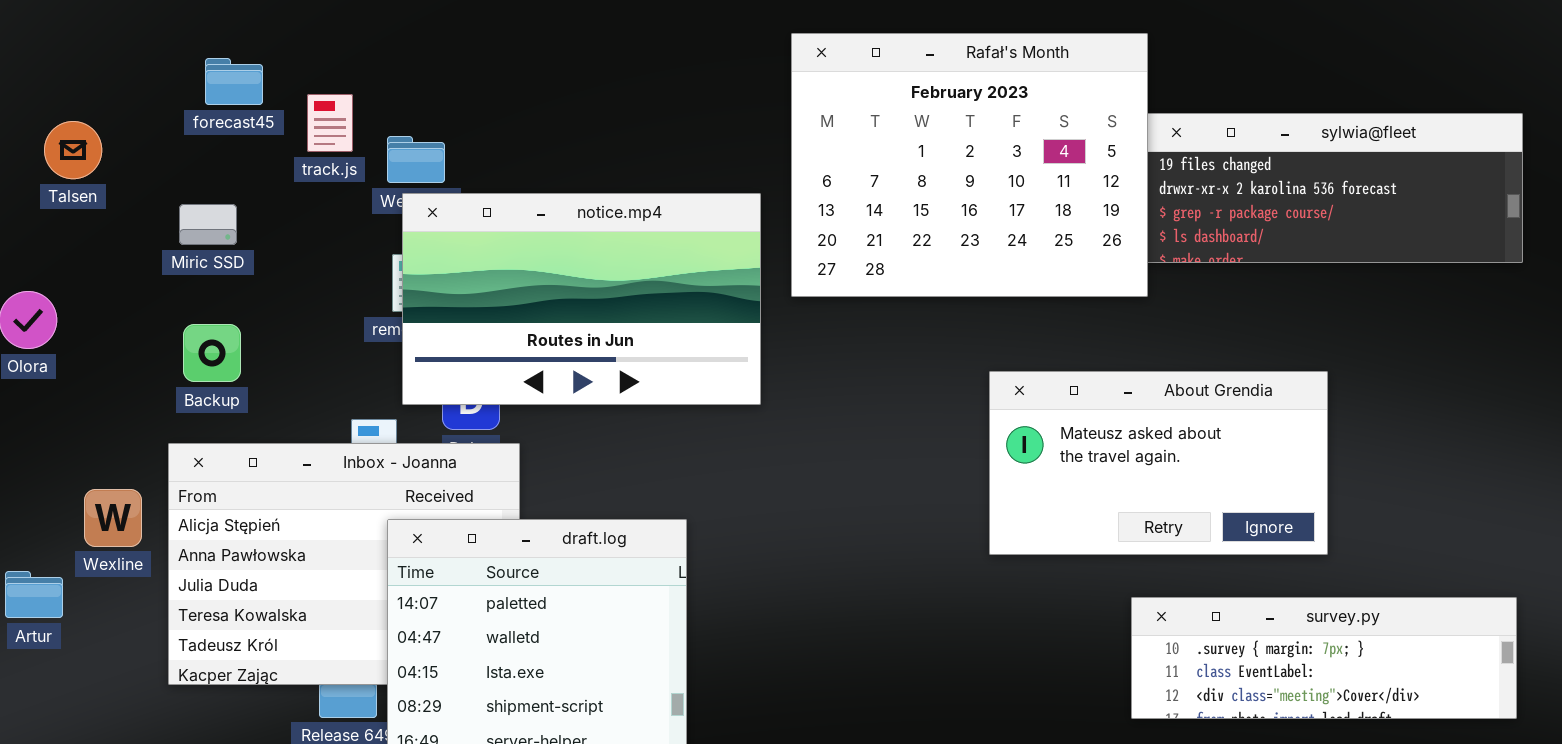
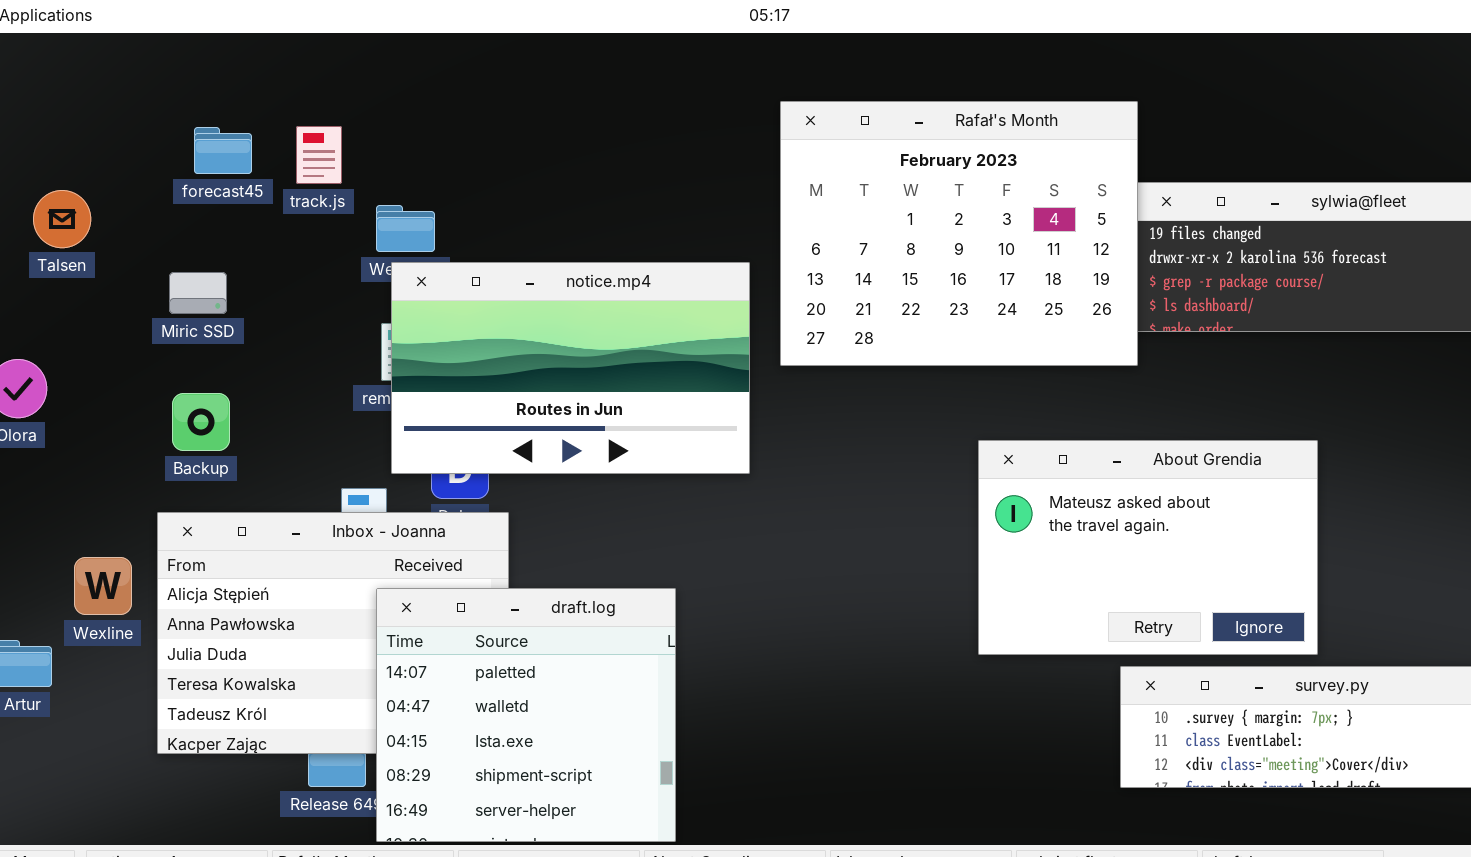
track.js: [307,94,353,152] -> [296,126,342,184], moved
About Grendia: [989,371,1328,555] -> [978,440,1318,655], resized

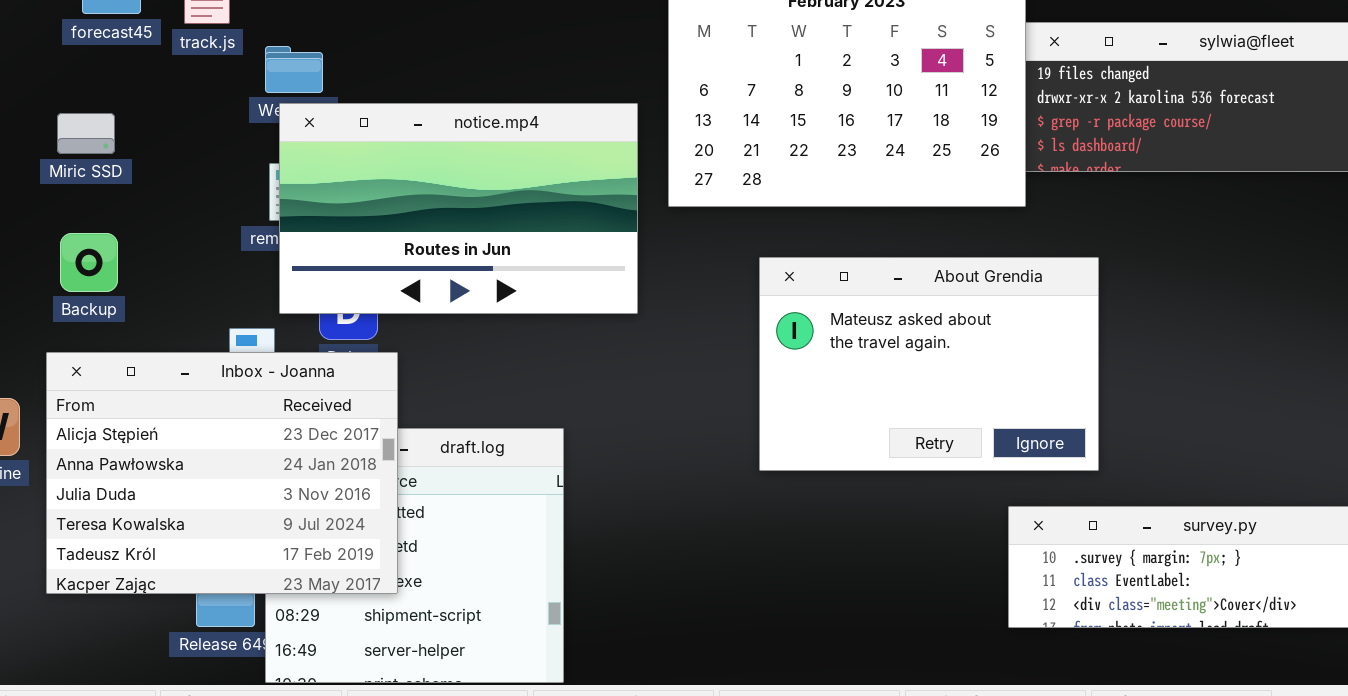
About Grendia: [978,440,1318,655] -> [759,257,1099,471], moved
Inbox - Joanna: [157,512,509,754] -> [46,352,398,594], raised

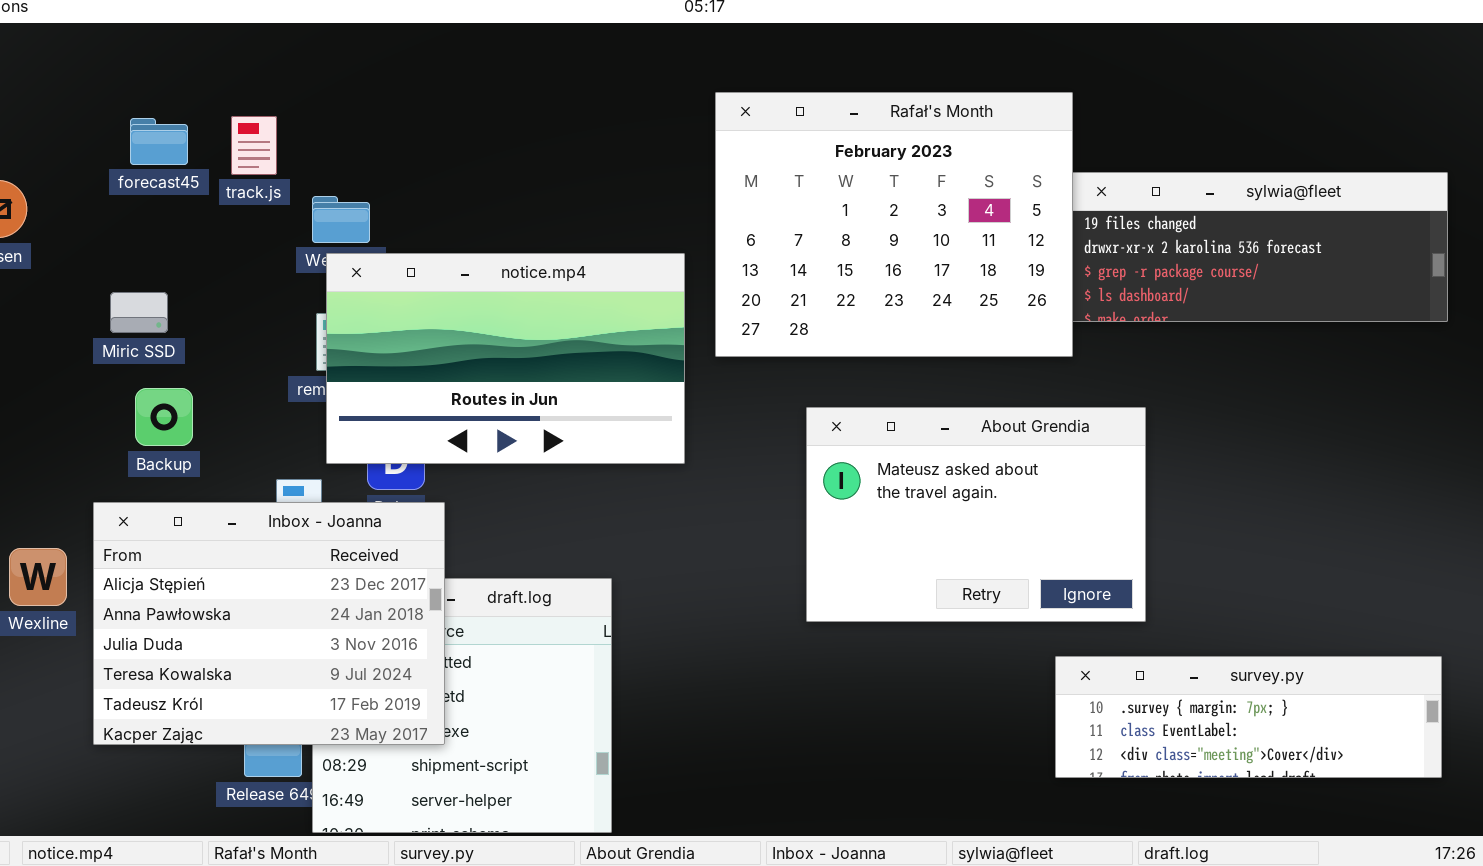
Miric SSD: [57,113,115,154] -> [110,292,168,333], moved
Backup: [60,233,118,292] -> [135,388,193,446], moved

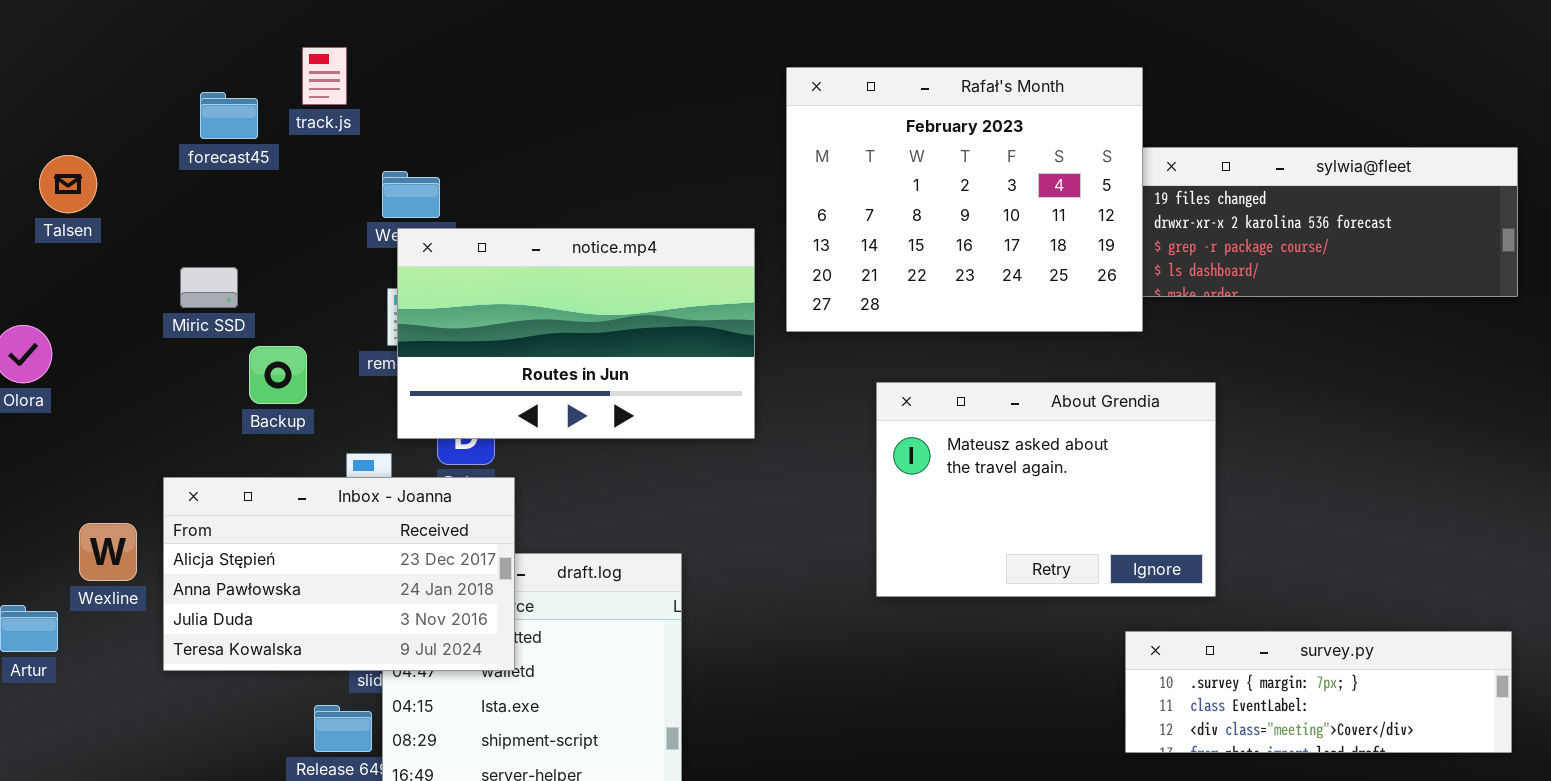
track.js: [231,116,277,175] -> [302,47,347,105], moved
Backup: [135,388,193,446] -> [249,346,307,404], moved
Inbox - Joanna: [93,502,445,745] -> [163,477,515,671], resized

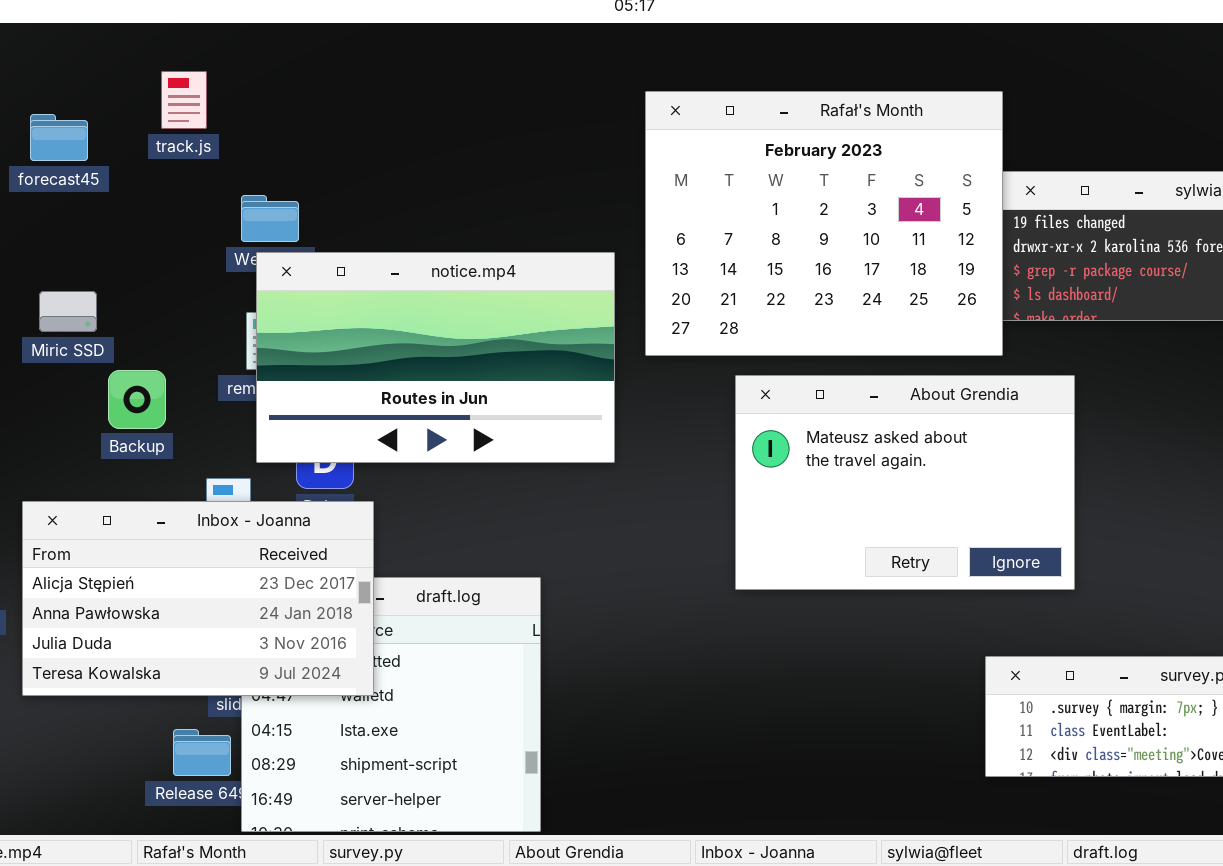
forecast45: [200,92,258,139] -> [30,114,88,161], moved
About Grendia: [876,382,1216,597] -> [735,375,1075,590], moved

